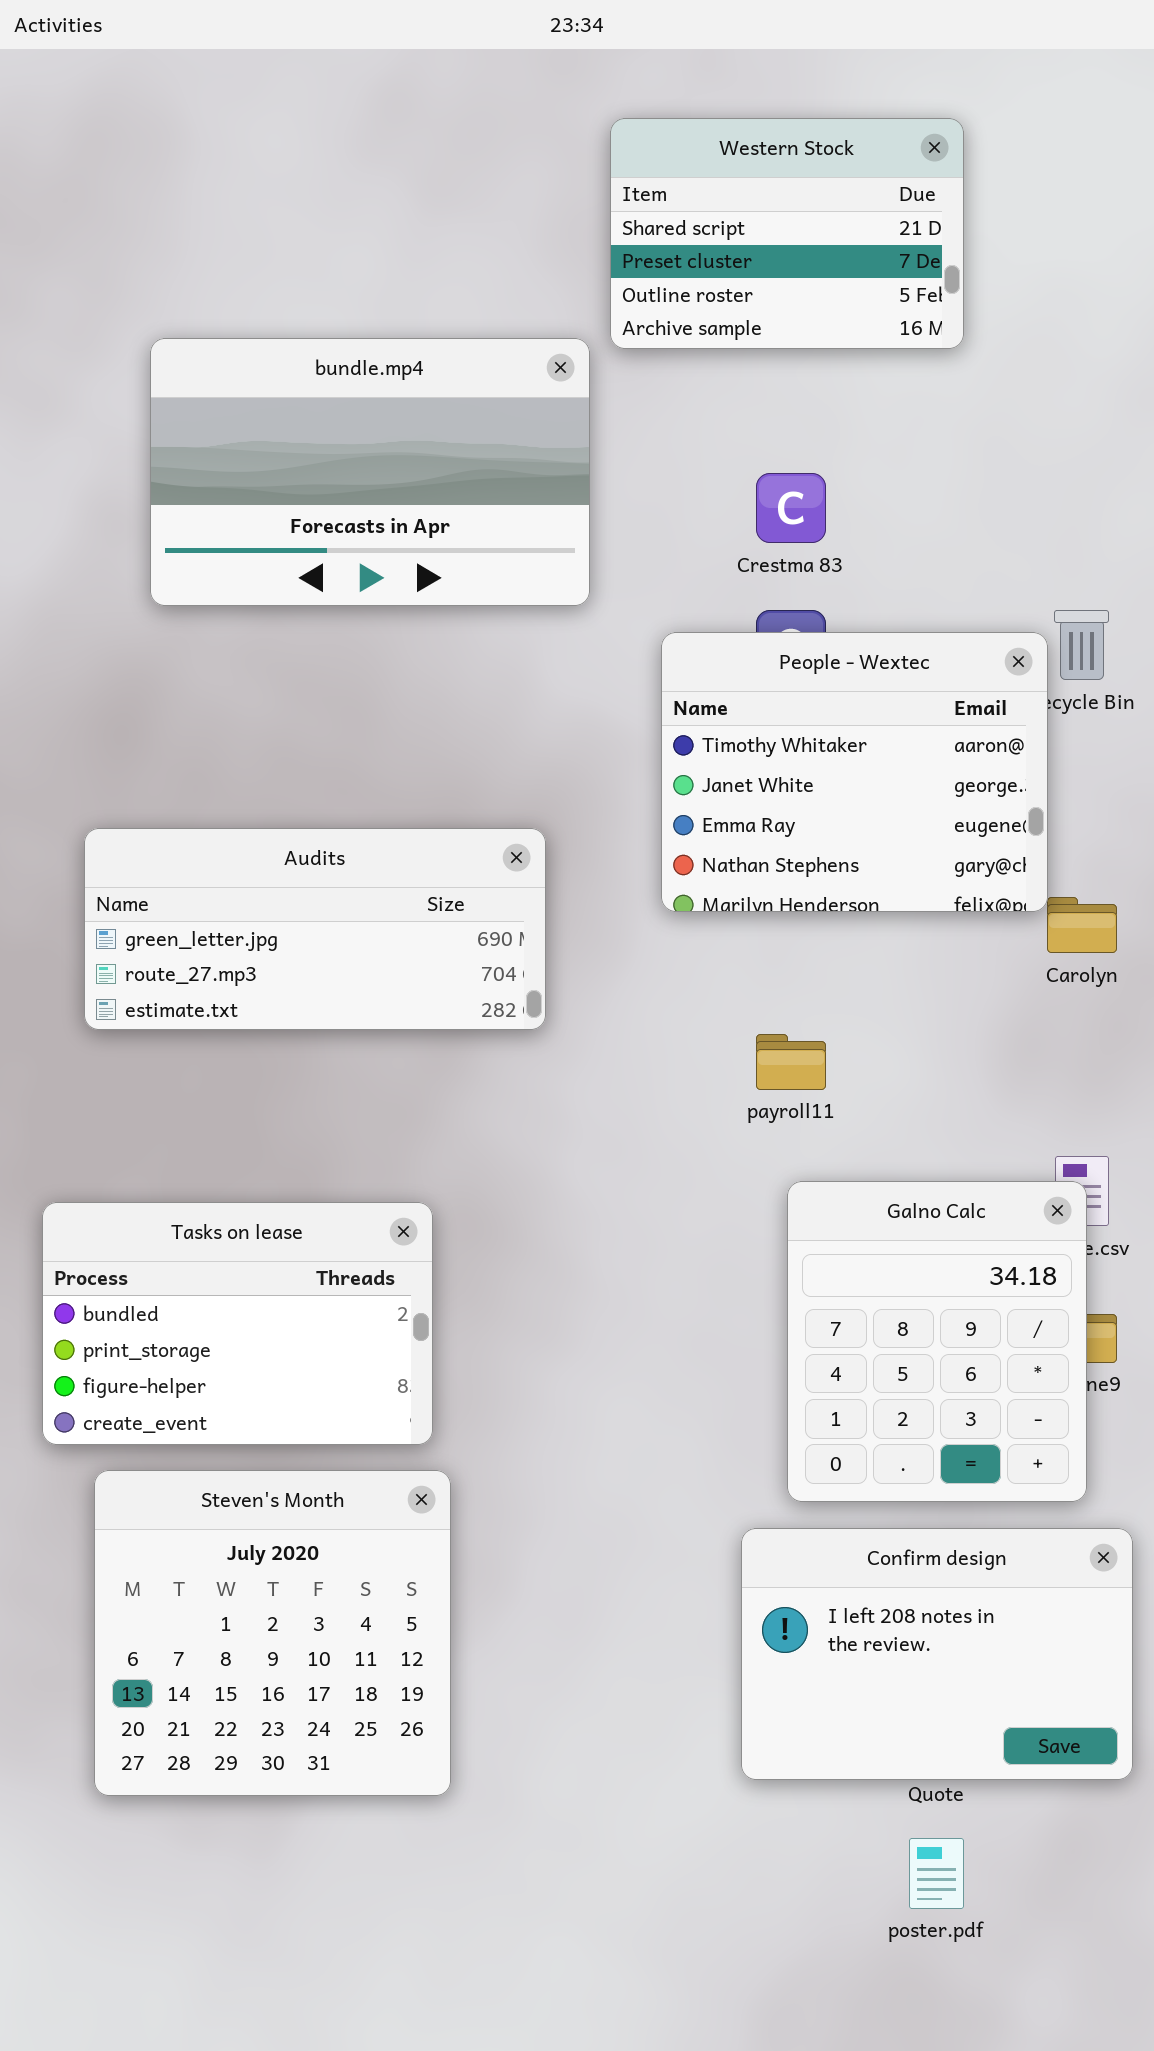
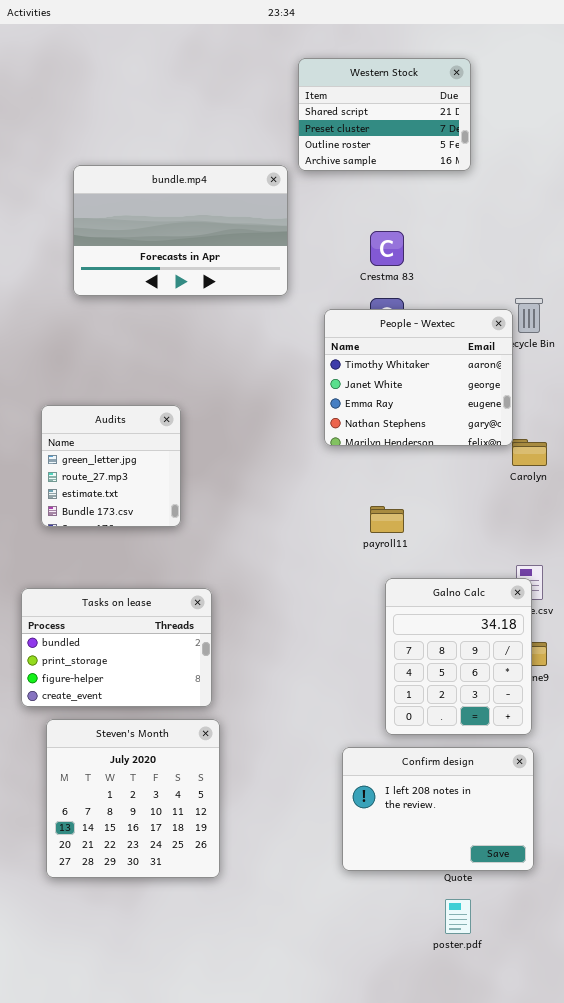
Audits: [84,828,546,1030] -> [41,405,181,527], resized
Confirm design: [741,1528,1133,1780] -> [342,747,534,871], moved

